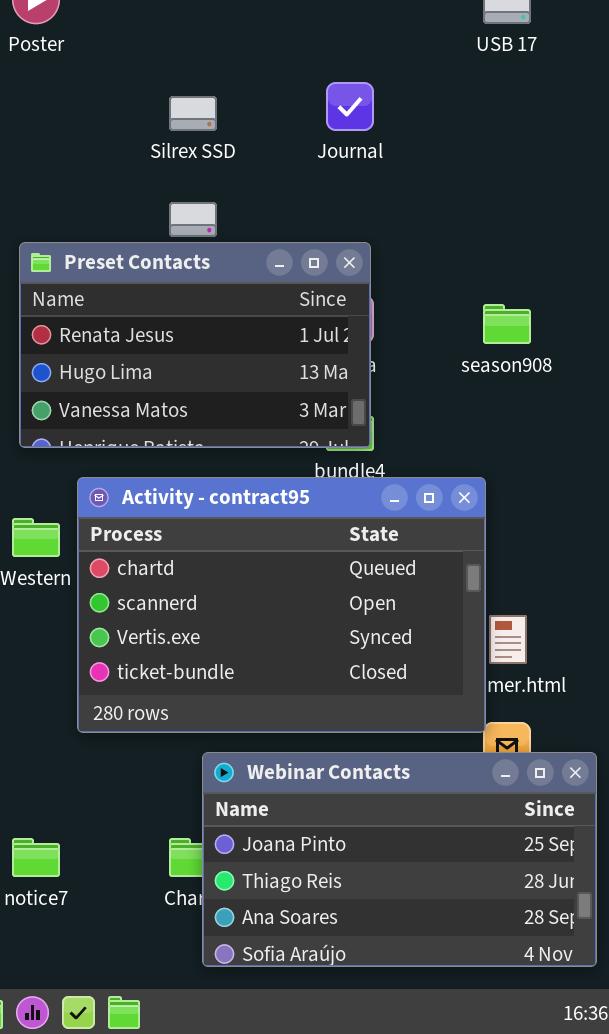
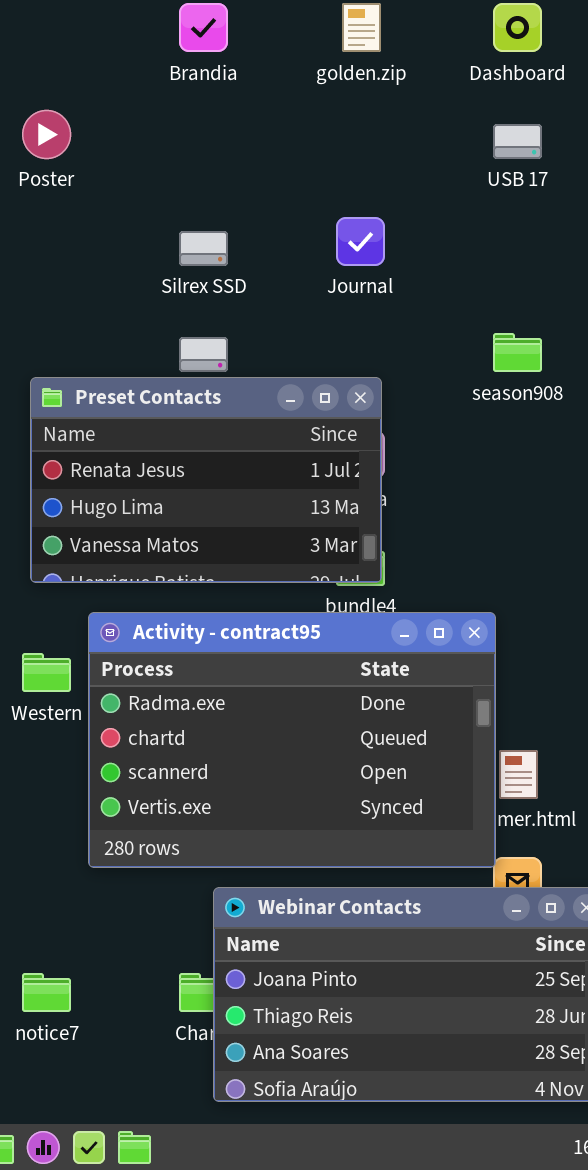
season908: [483,304,531,344] -> [493,333,542,372], moved
Activity - contract95: [77,477,486,733] -> [88,612,496,868], scrolled up 1 row

